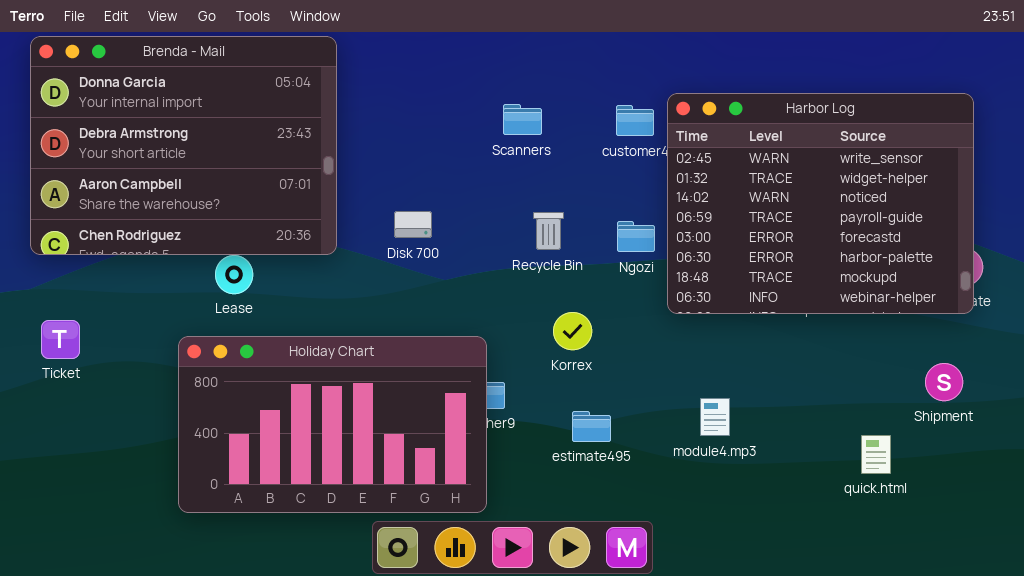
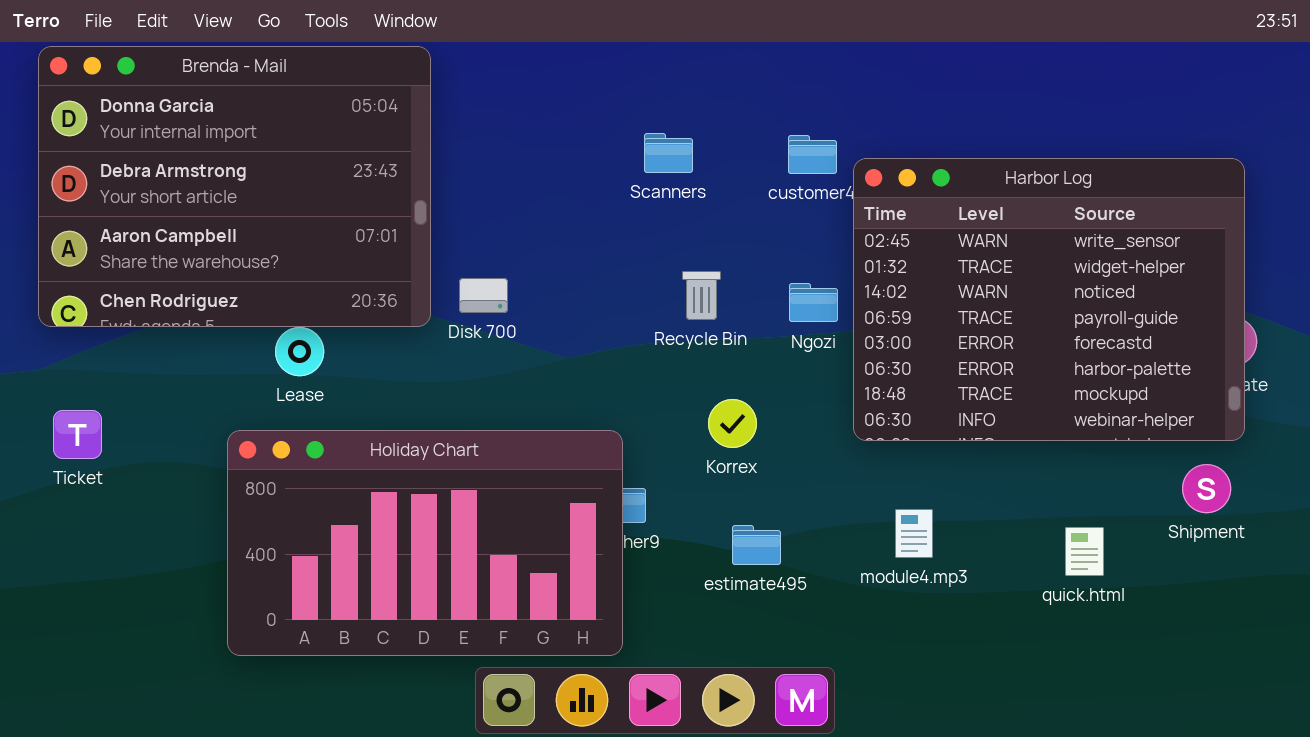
Harbor Log: [667,93,974,314] -> [853,158,1245,441], moved
Disk 700: [394,211,432,238] -> [459,278,508,313], moved
quick.html: [861,435,891,474] -> [1065,527,1104,576], moved

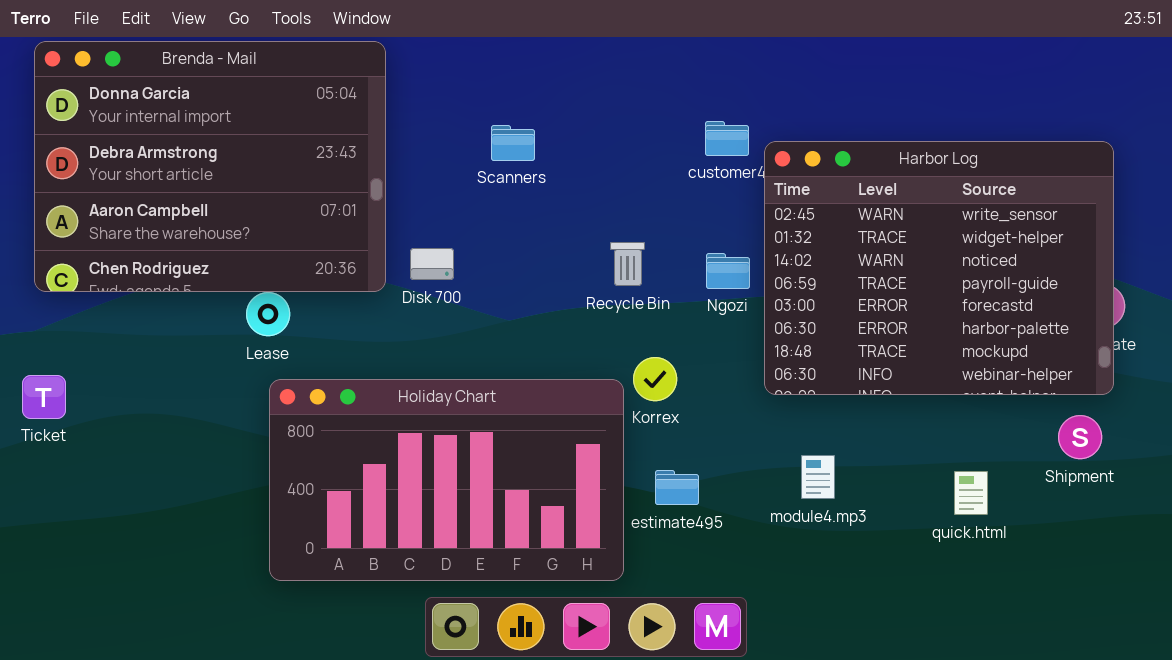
Scanners: [644,133,693,173] -> [491,125,535,161], moved
Ticket: [53,410,102,459] -> [22,375,66,419], moved
Holiday Chart: [227,430,623,656] -> [269,379,624,581], moved

